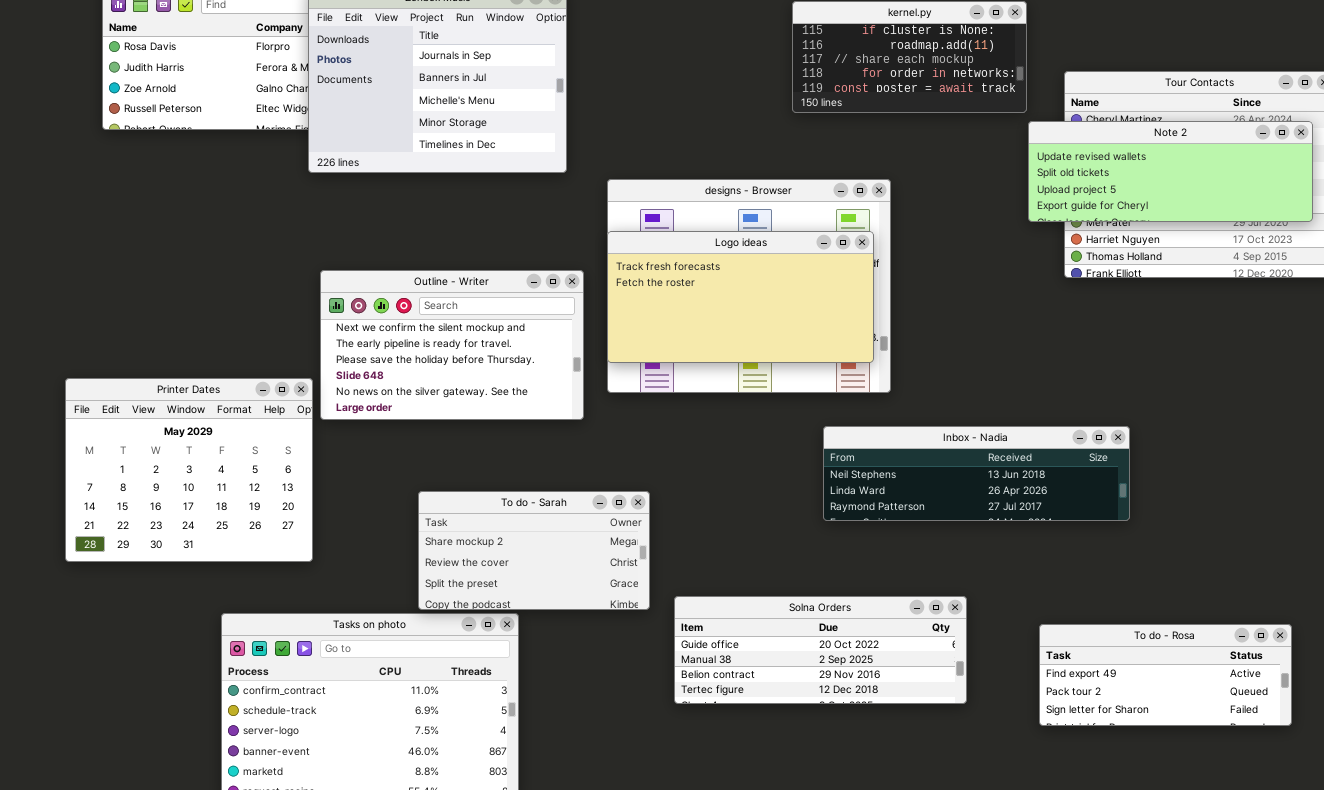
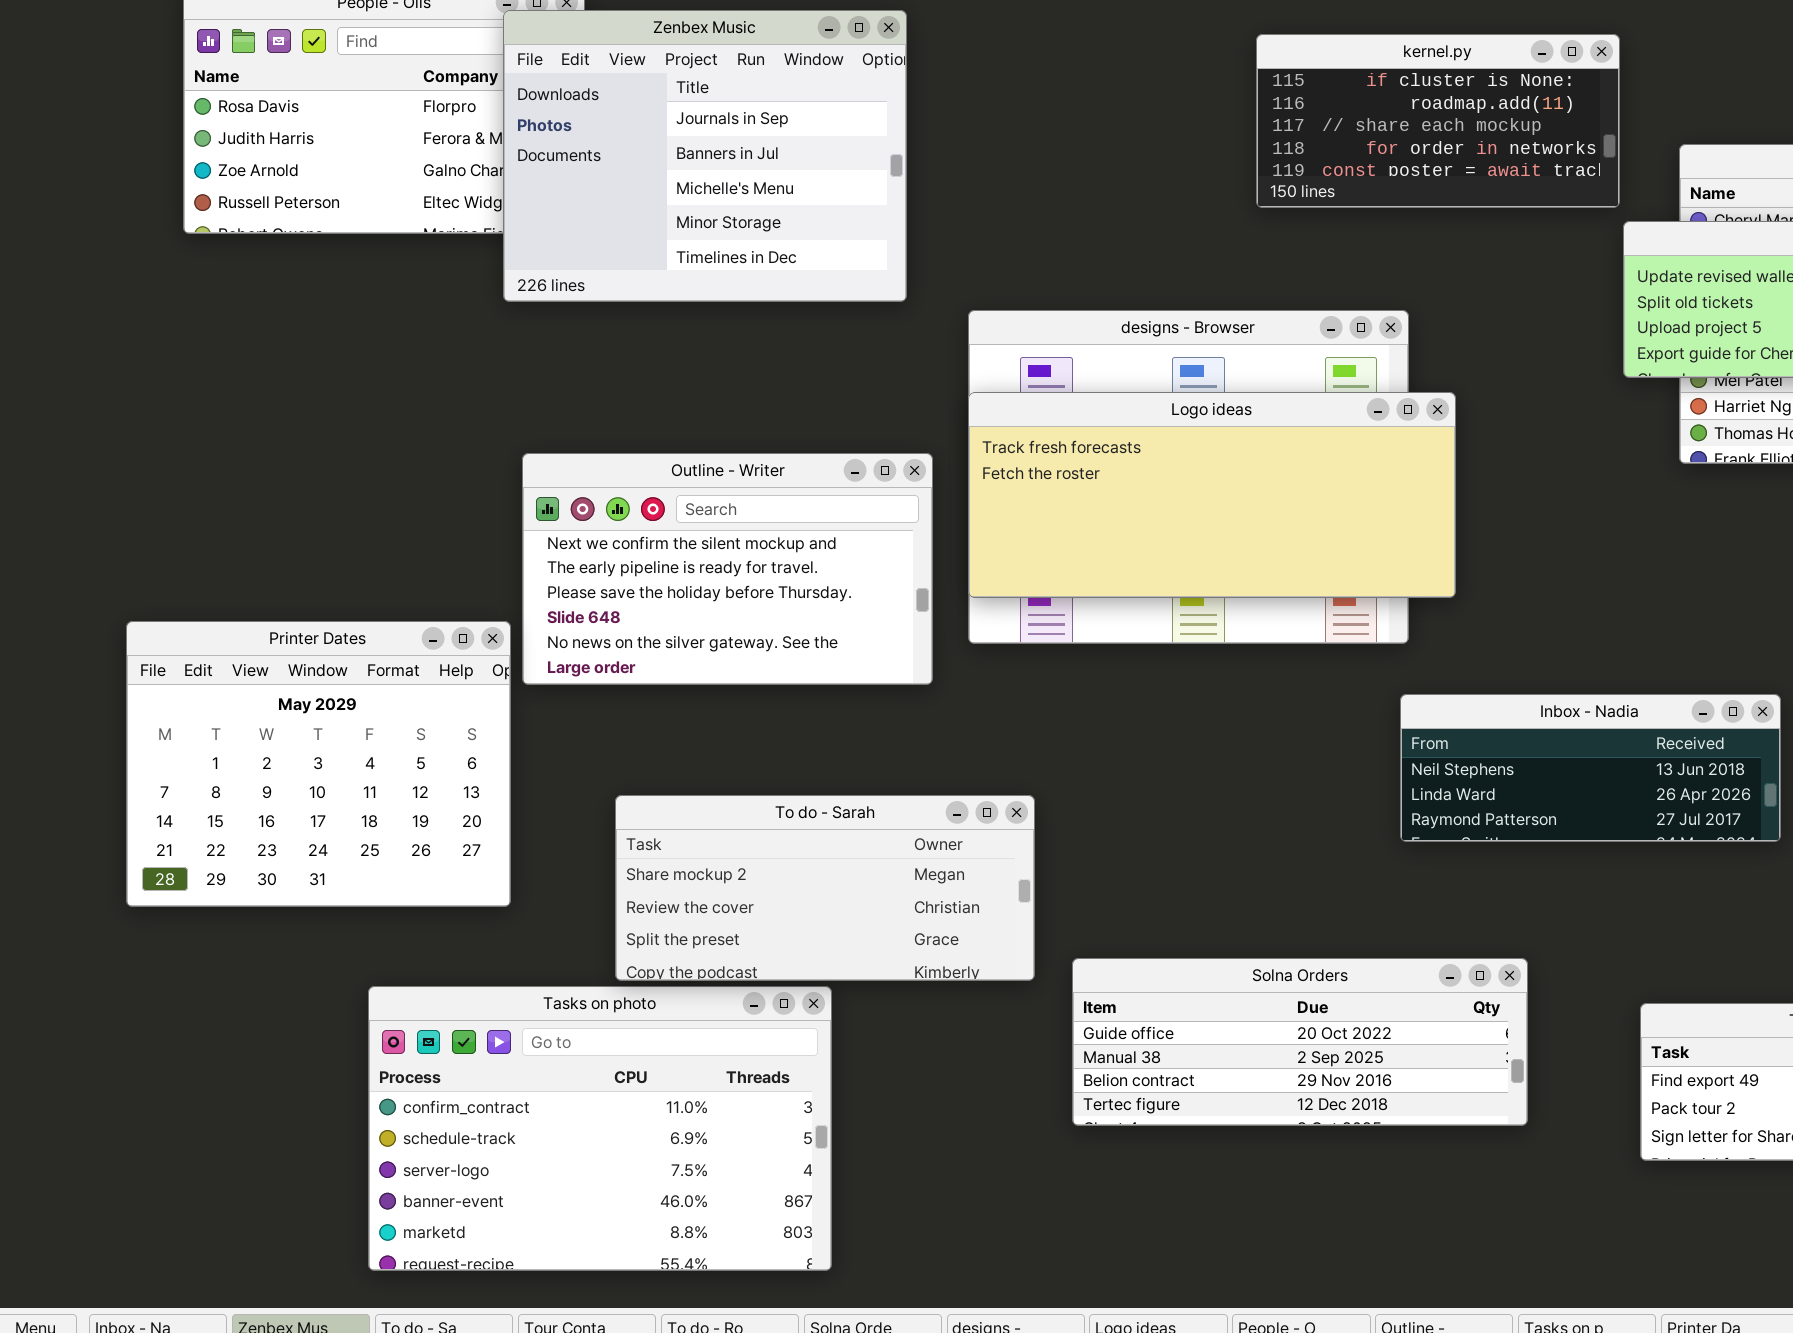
Logo ideas: [607,231,874,363] -> [968,392,1456,598], resized
Inbox - Nadia: [823,426,1130,521] -> [1400,694,1781,842], resized
To do - Sarah: [418,491,650,610] -> [615,795,1035,981], resized

